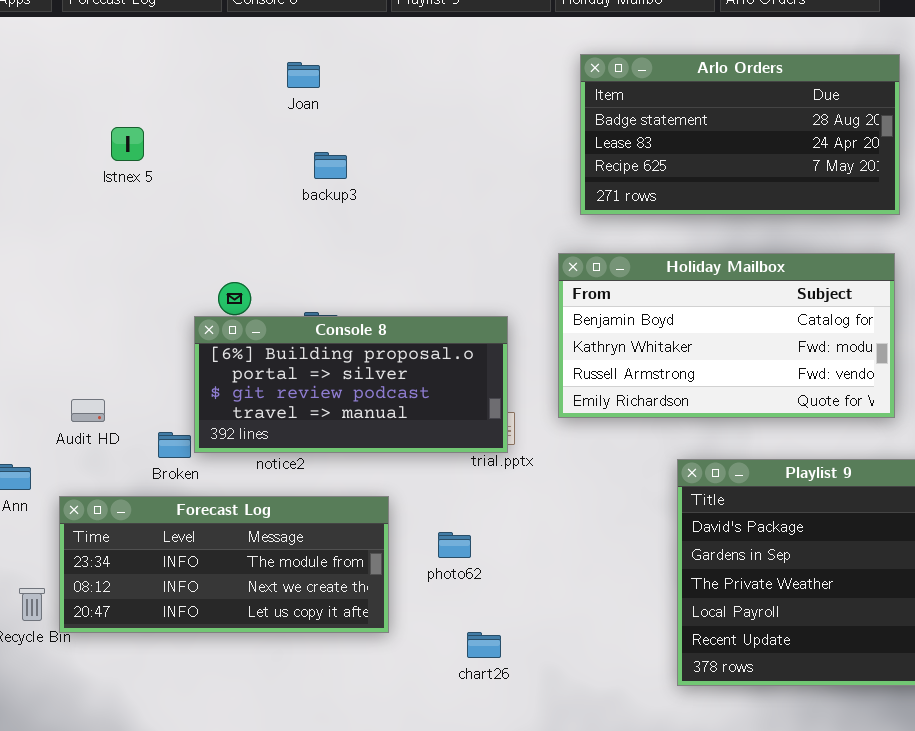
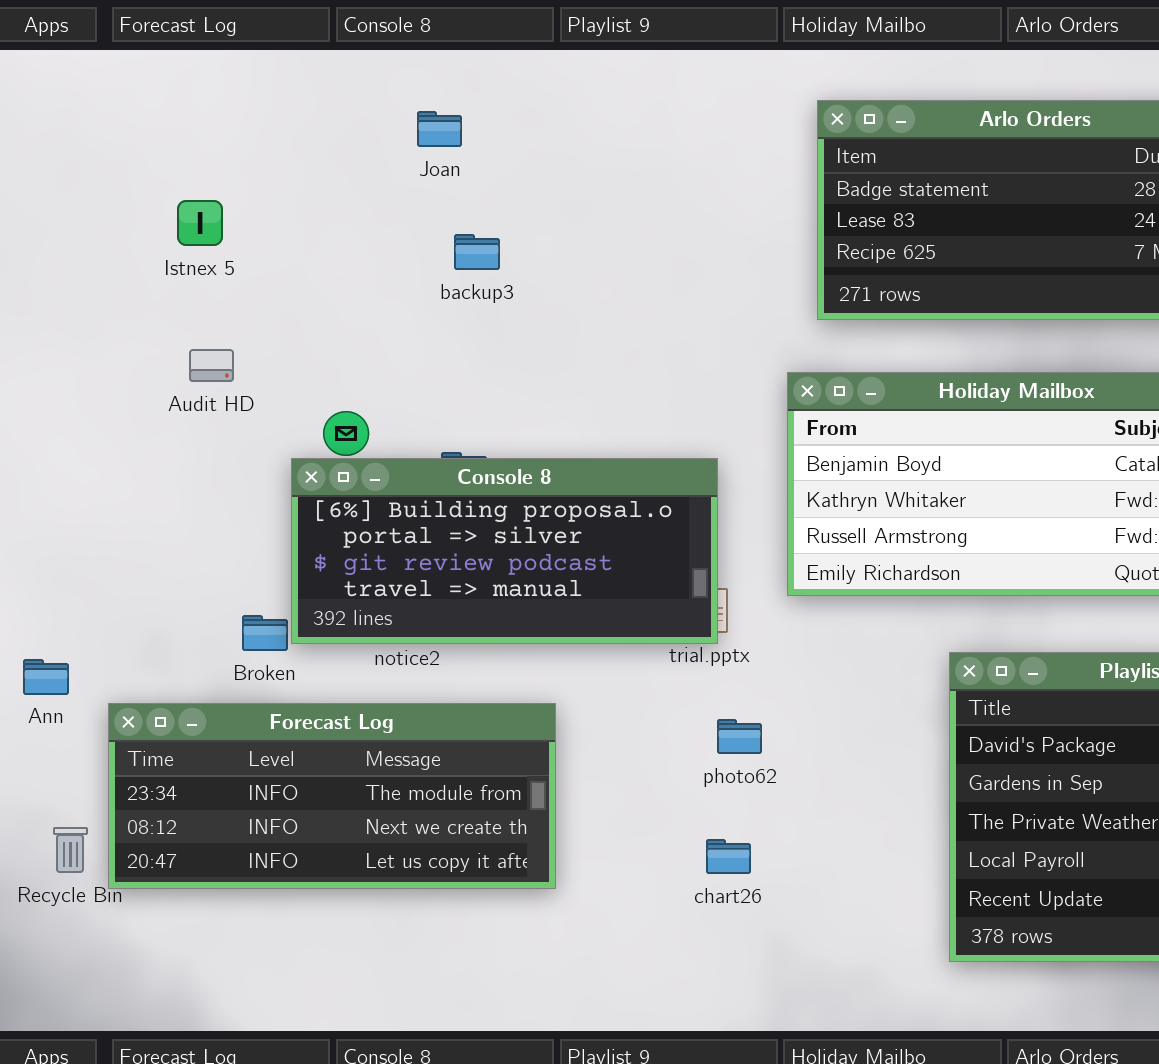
Audit HD: [71,399,105,422] -> [189,349,234,382], moved
photo62: [438,532,471,558] -> [717,719,762,754], moved
chart26: [467,632,501,658] -> [706,839,751,874], moved

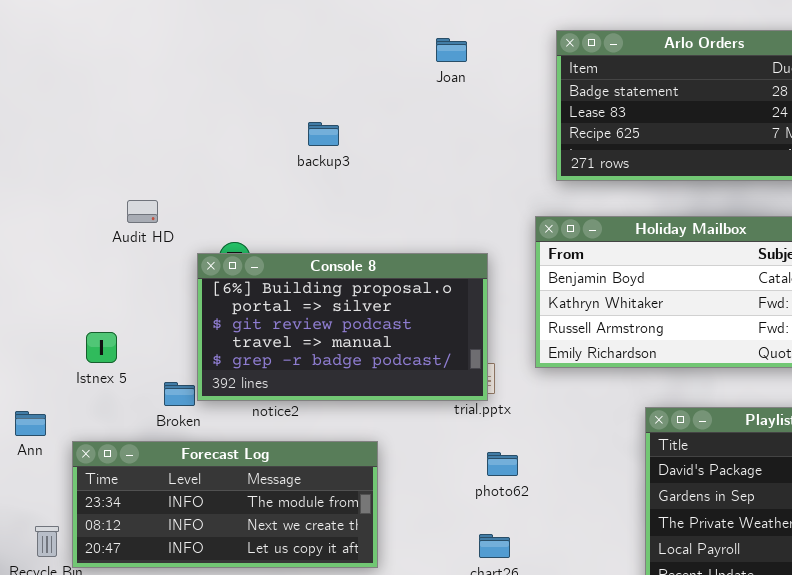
Joan: [417,111,462,147] -> [436,38,467,62], moved
Istnex 5: [177,200,223,246] -> [86,332,117,363], moved
Console 8: [291,458,718,644] -> [197,253,488,401], resized

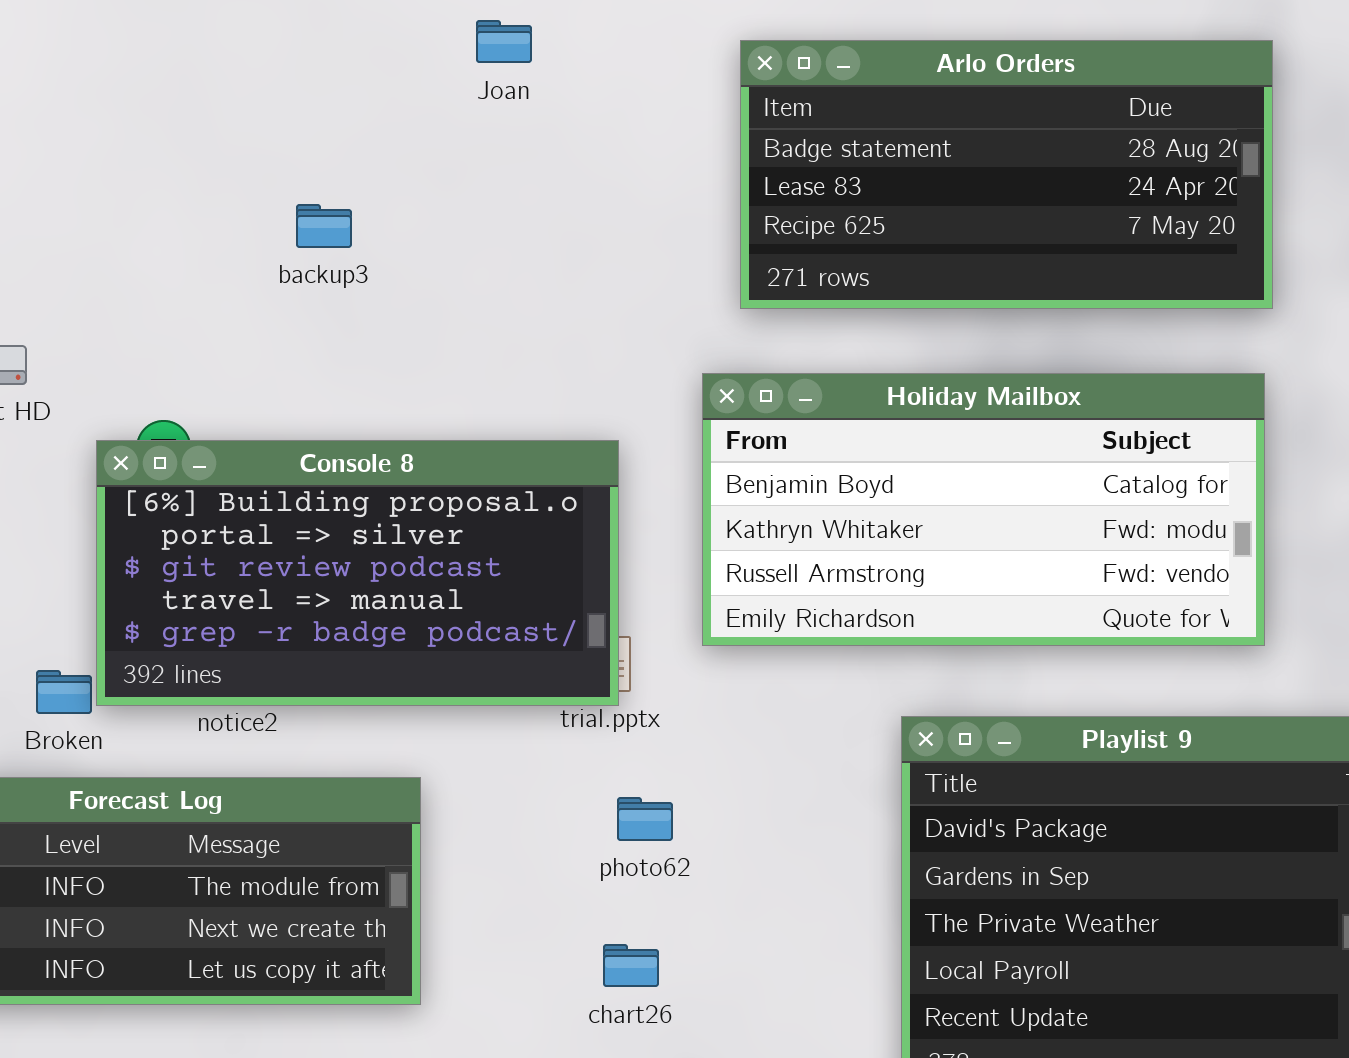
Joan: [436,38,467,62] -> [476,20,532,63], moved

